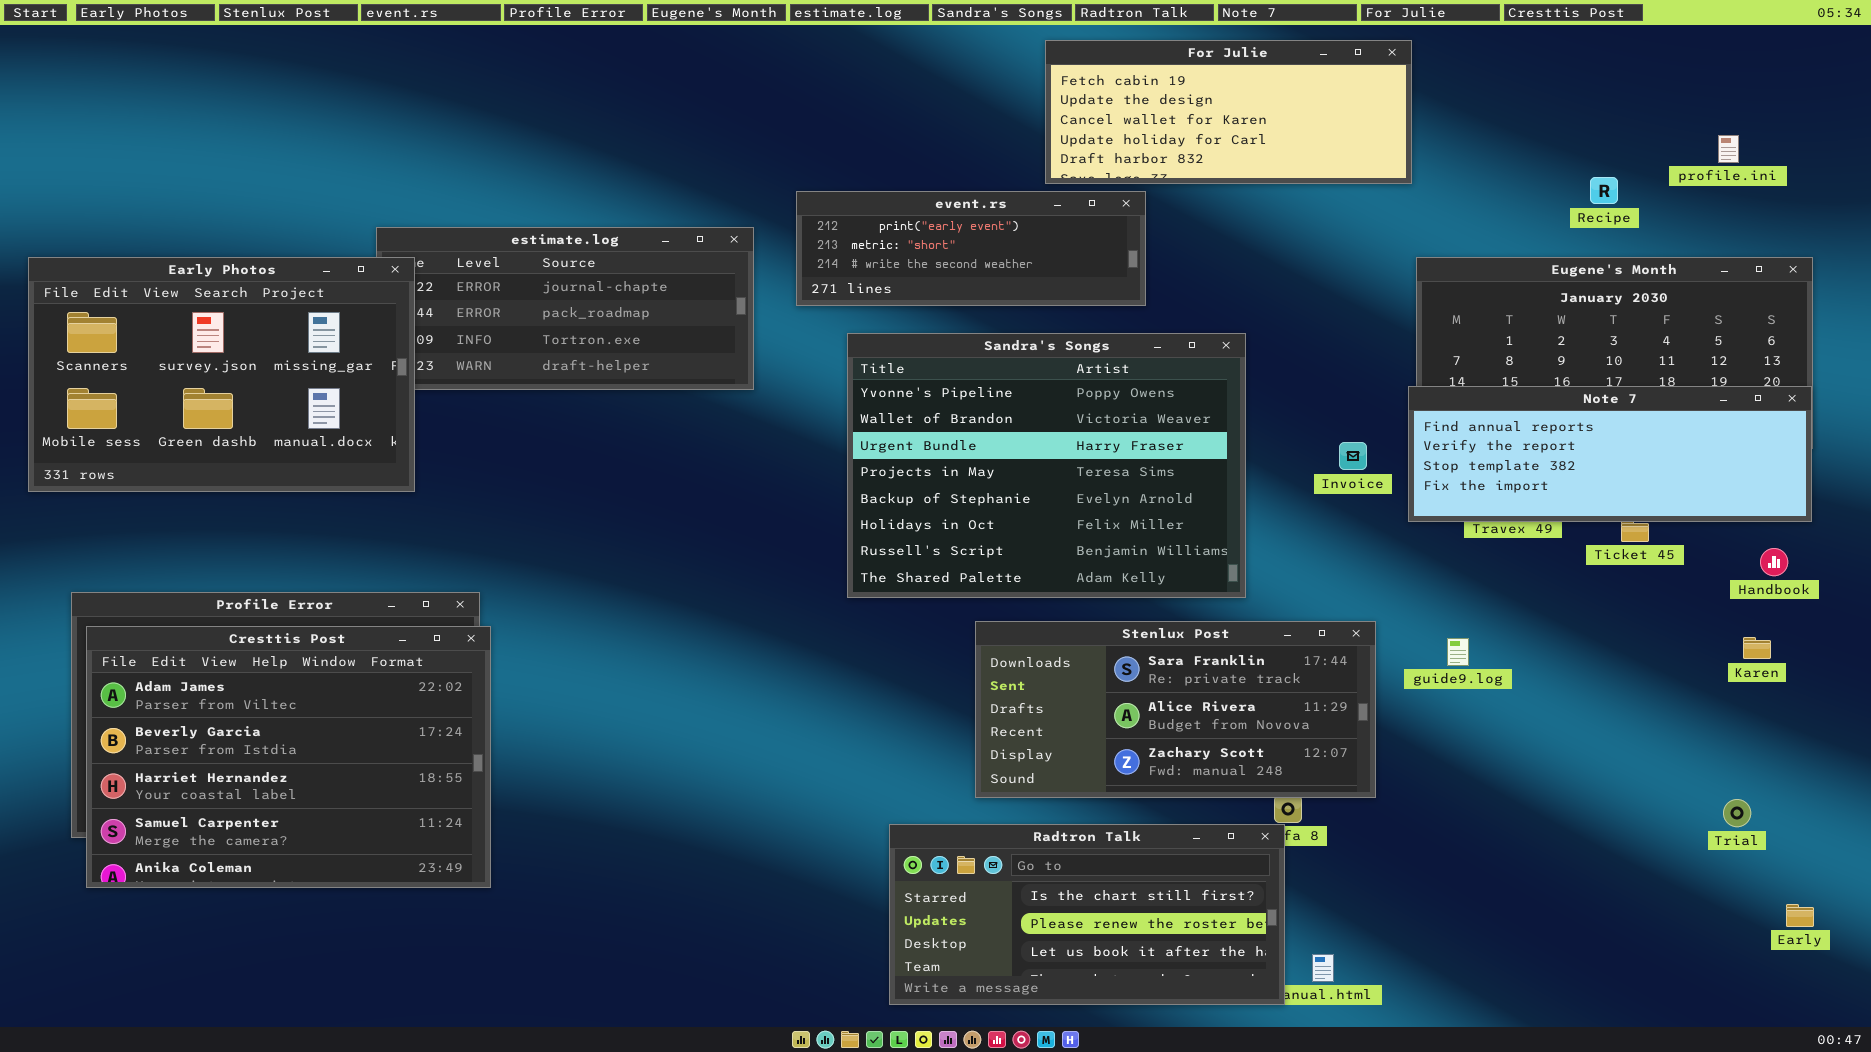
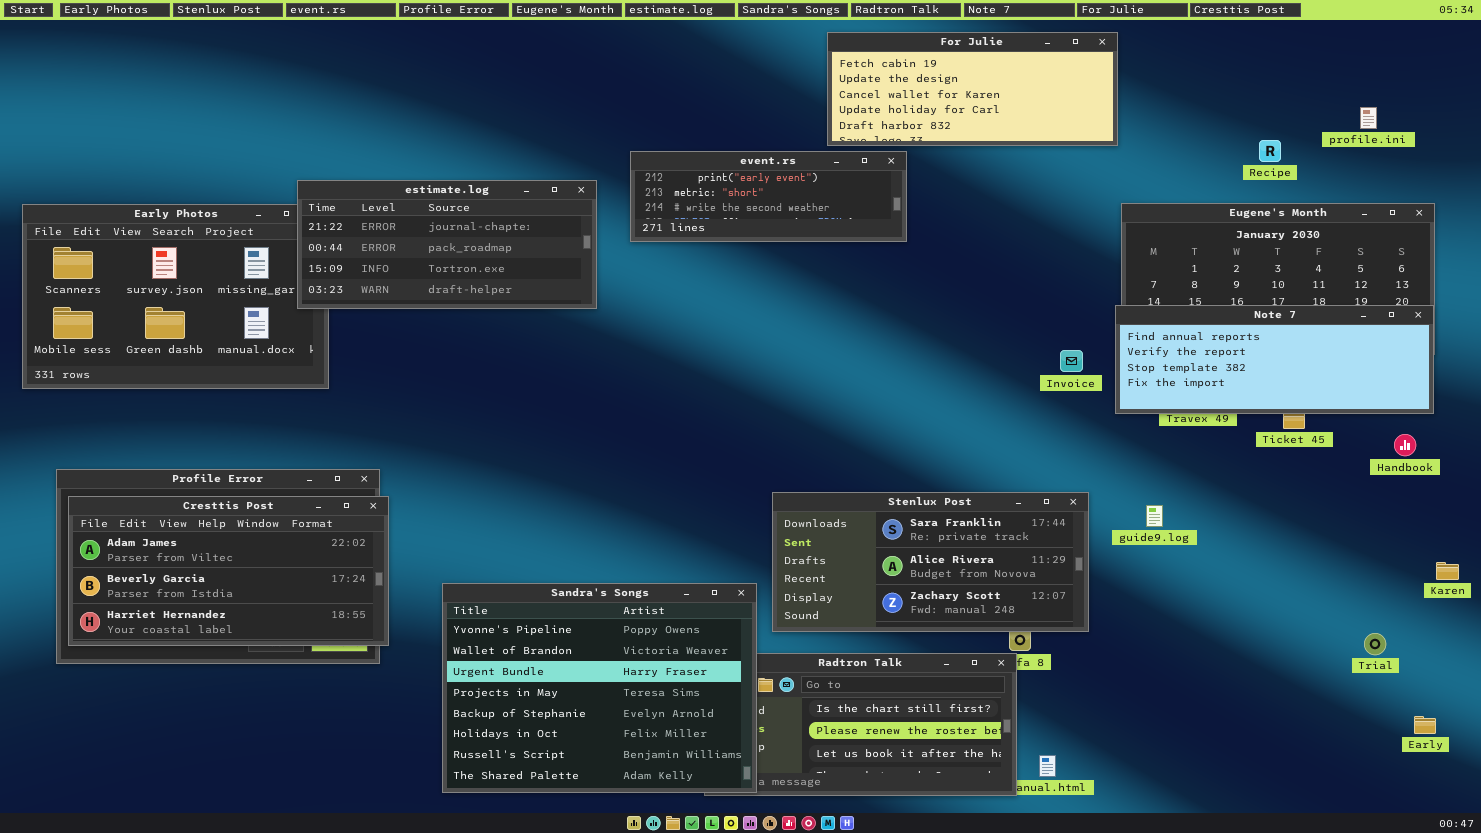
estimate.log: [376,227,754,390] -> [297,180,597,309], raised
Sandra's Songs: [847,333,1246,598] -> [442,583,757,793], moved
Cresttis Post: [86,626,491,888] -> [68,496,389,646], resized
Karen: [1743,637,1771,659] -> [1436,562,1459,580], moved

